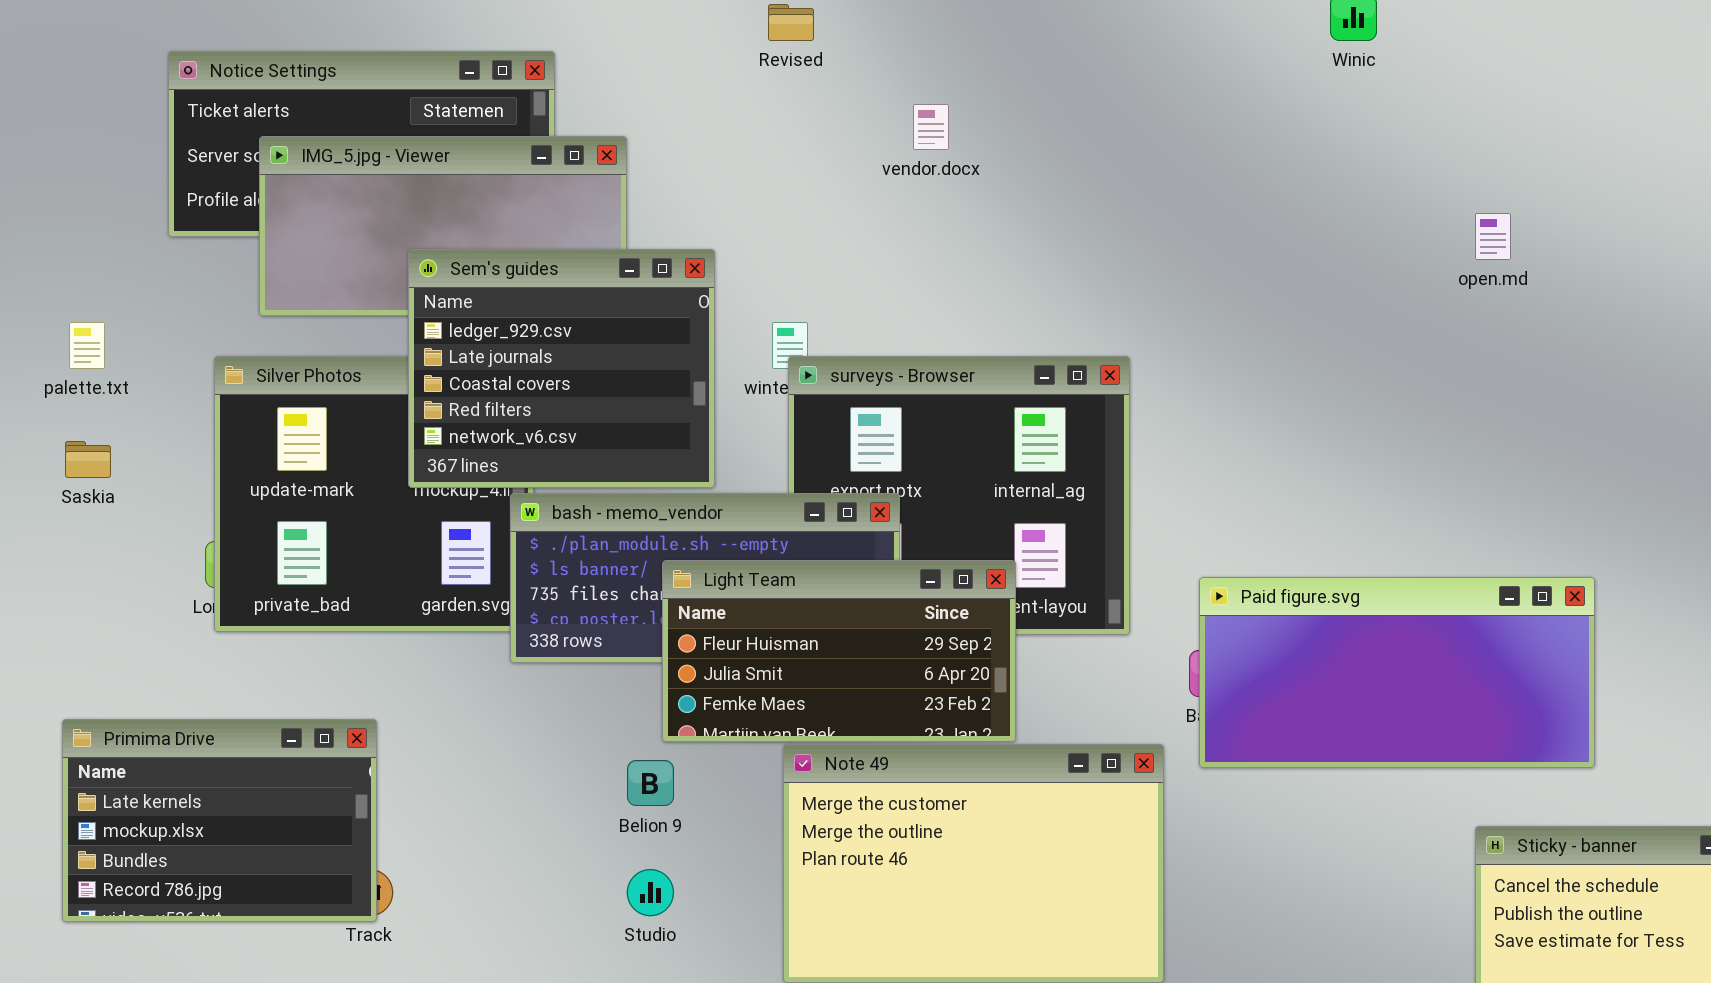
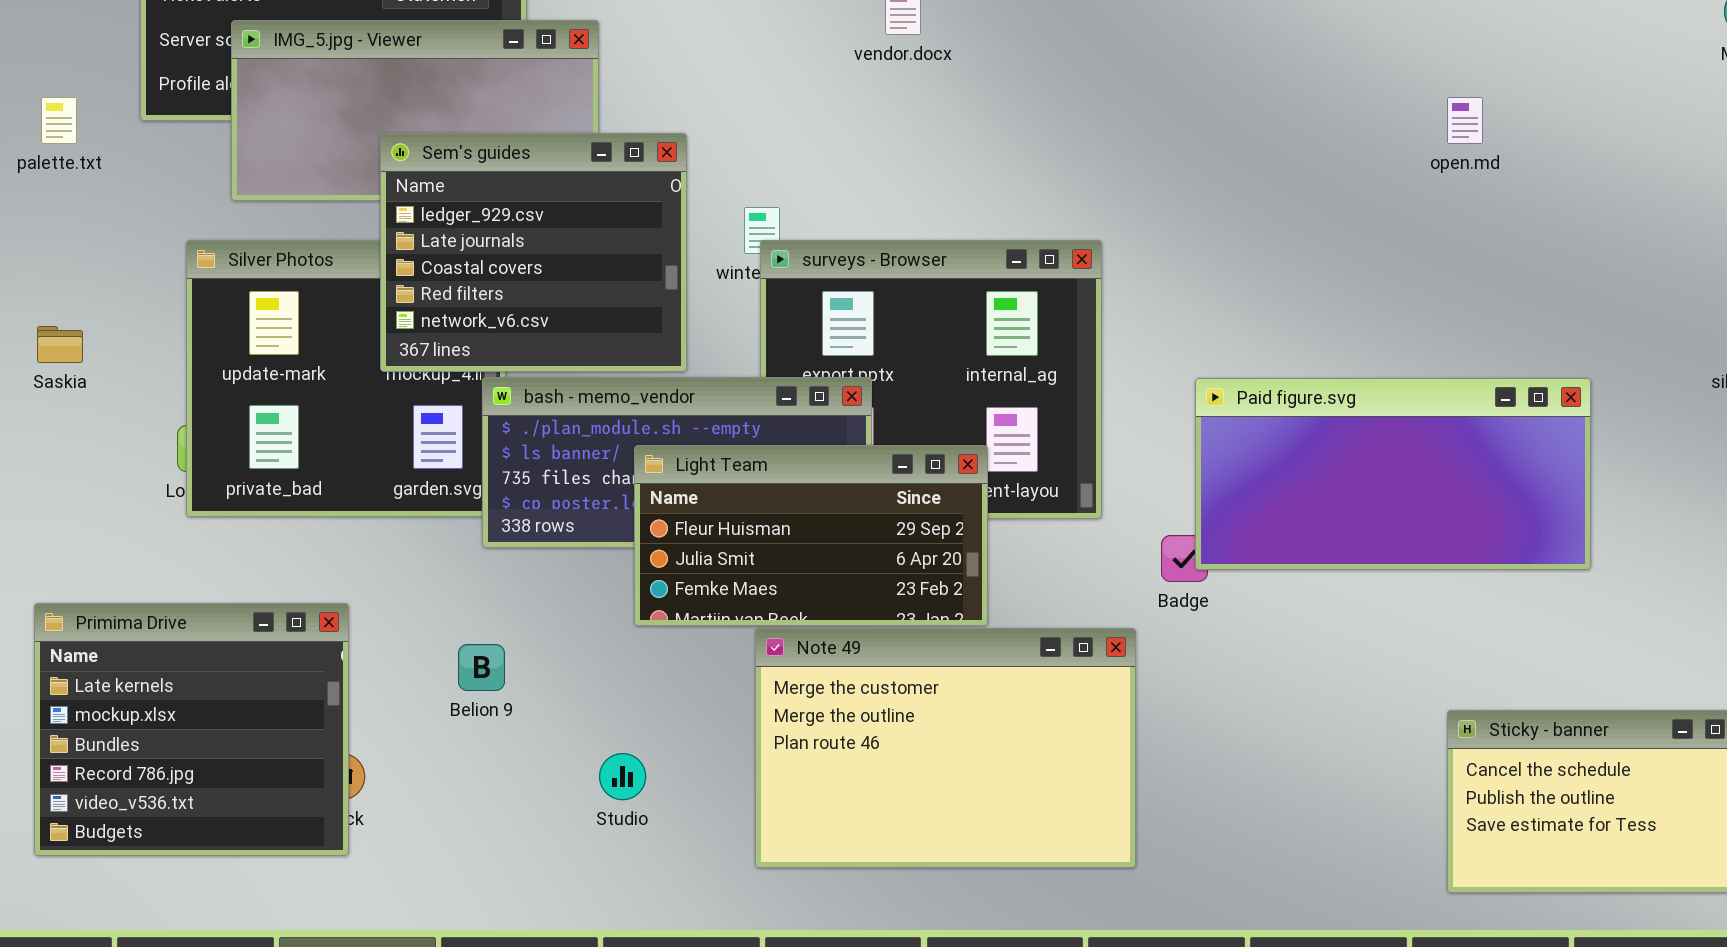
palette.txt: [69,322,105,369] -> [41,97,77,144], moved
Paid figure.svg: [1199,577,1595,768] -> [1195,378,1591,570], moved
Primima Drive: [62,719,377,922] -> [34,603,349,856], resized
Belion 9: [627,760,674,806] -> [458,644,505,691], moved

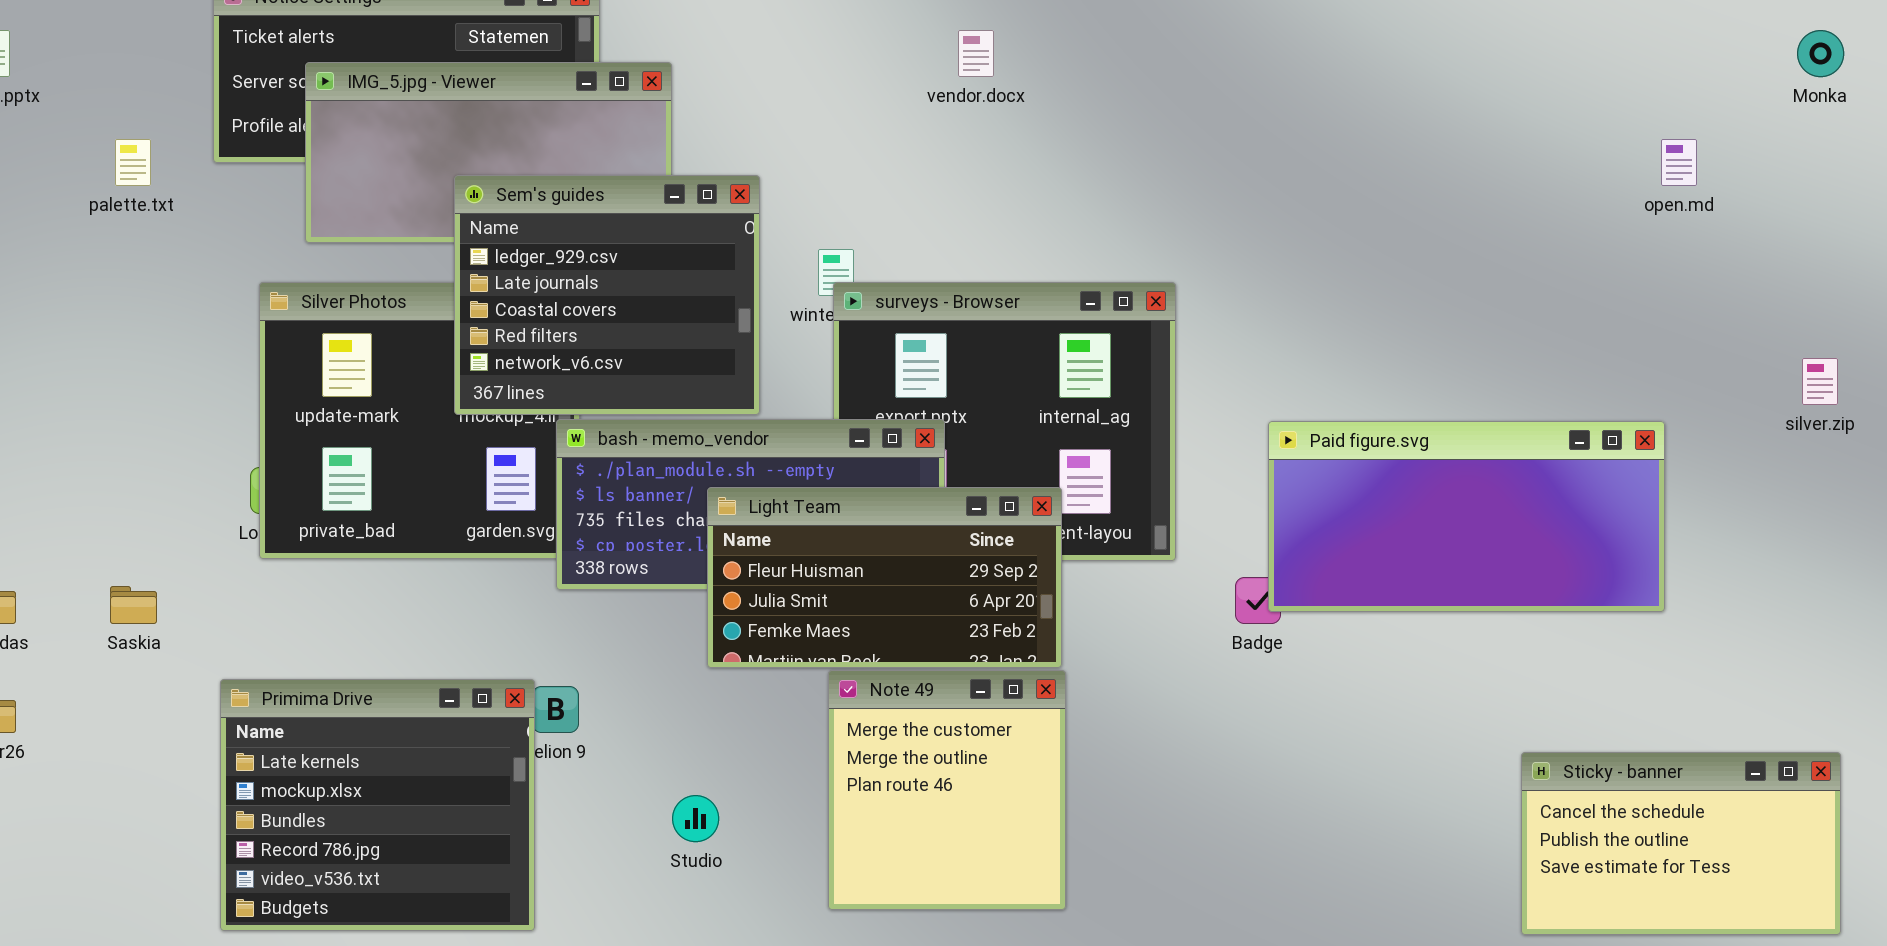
open.md: [1447,97,1483,144] -> [1661,139,1697,186], moved
Saskia: [37,326,83,363] -> [110,586,157,624], moved
Primima Drive: [34,603,349,856] -> [220,679,535,931], moved
Note 49: [755,628,1136,868] -> [828,670,1066,910], resized

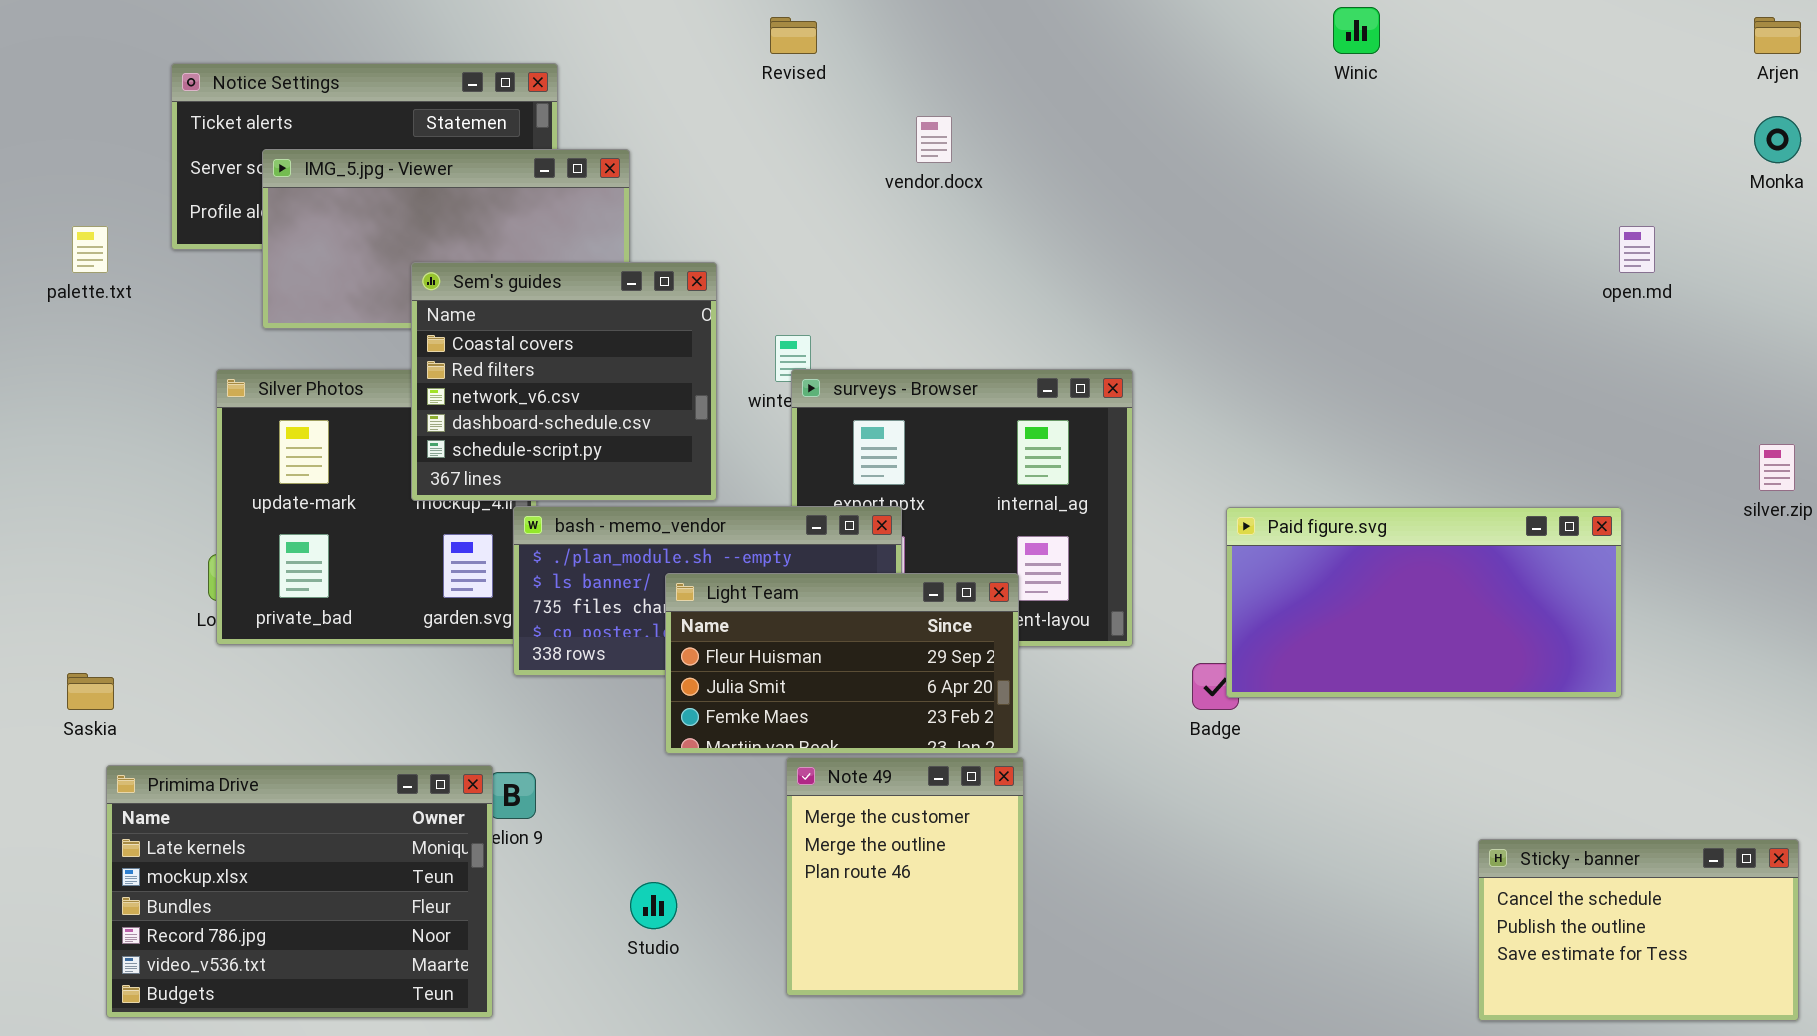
Sem's guides: [454,175,760,415] -> [411,262,717,501], scrolled down 2 rows
Primima Drive: [220,679,535,931] -> [106,765,493,1018], resized

